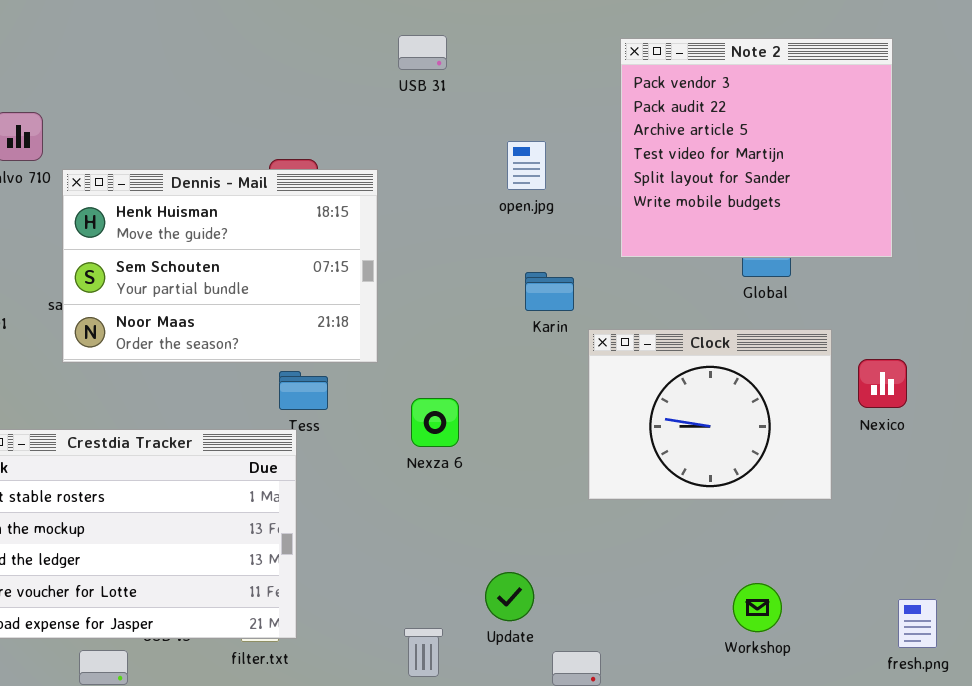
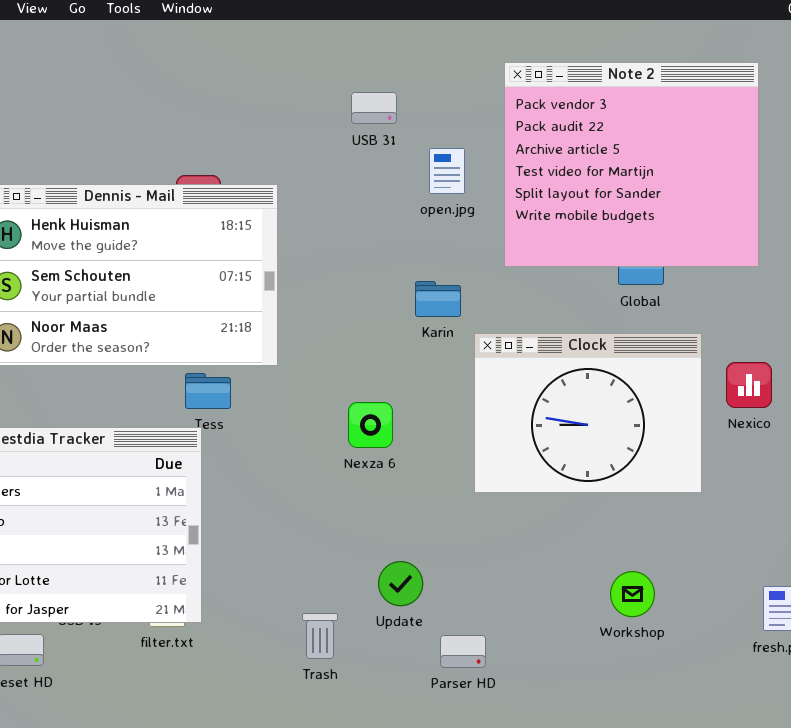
USB 31: [398,35,447,70] -> [351,92,397,124], moved
open.jpg: [507,141,546,190] -> [429,148,465,194], moved
Nexza 6: [411,398,459,447] -> [348,402,393,448], moved

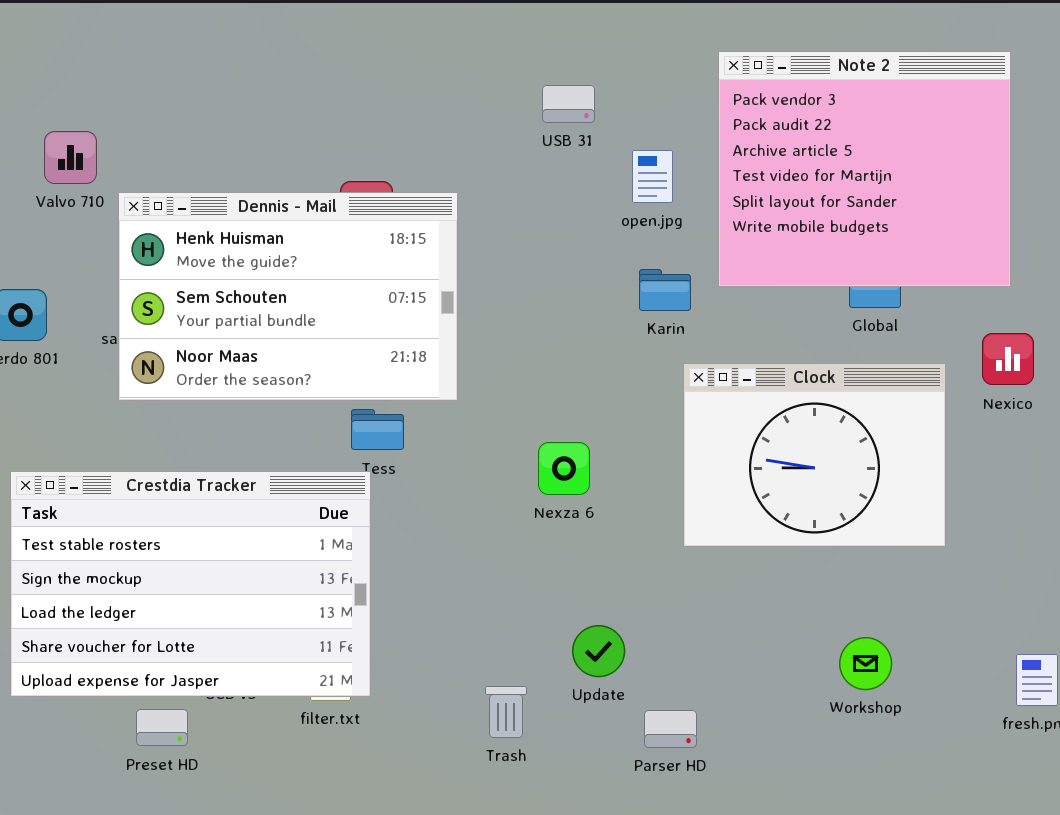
Karin: [415,281,461,317] -> [639,269,691,311], moved
Nexico: [726,362,772,408] -> [982,333,1034,385], moved

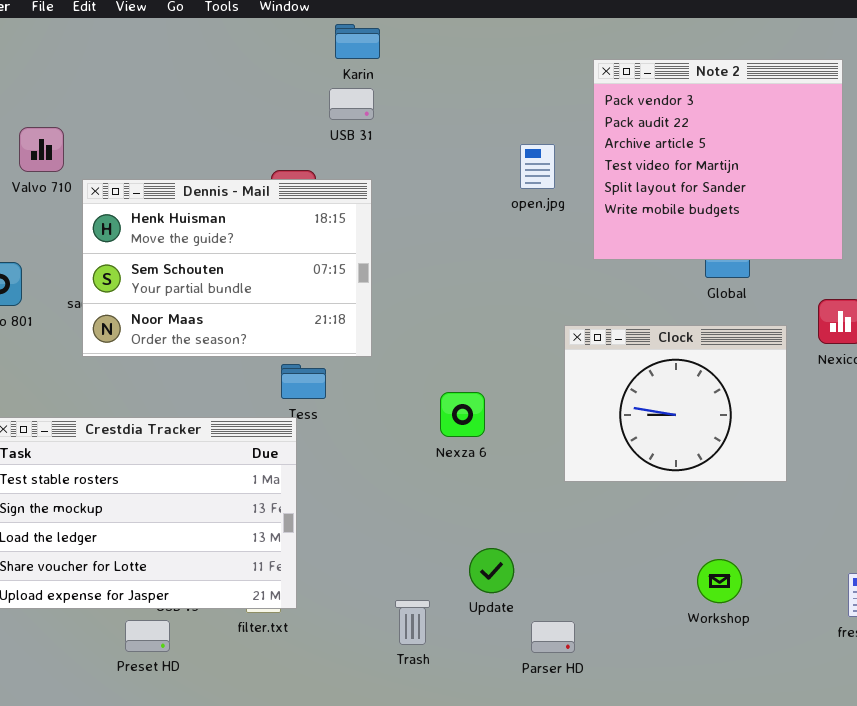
USB 31: [542,85,595,123] -> [329,88,374,120], moved
Karin: [639,269,691,311] -> [335,24,380,59], moved
Preset HD: [136,709,188,746] -> [125,620,170,652], moved

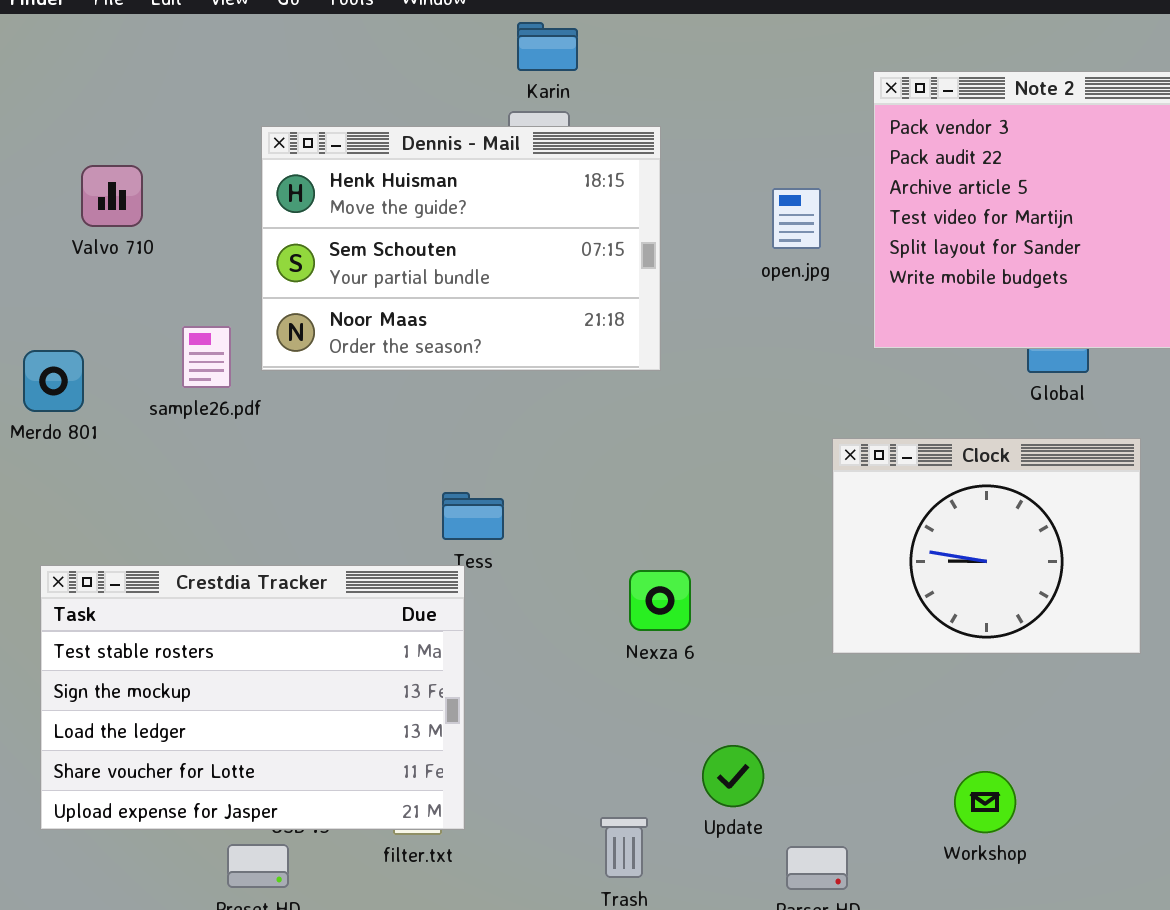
Dennis - Mail: [82,179,372,357] -> [261,126,661,371], moved
Nexza 6: [440,392,485,437] -> [629,570,691,631], moved
Workshop: [697,559,742,603] -> [954,771,1016,833], moved

